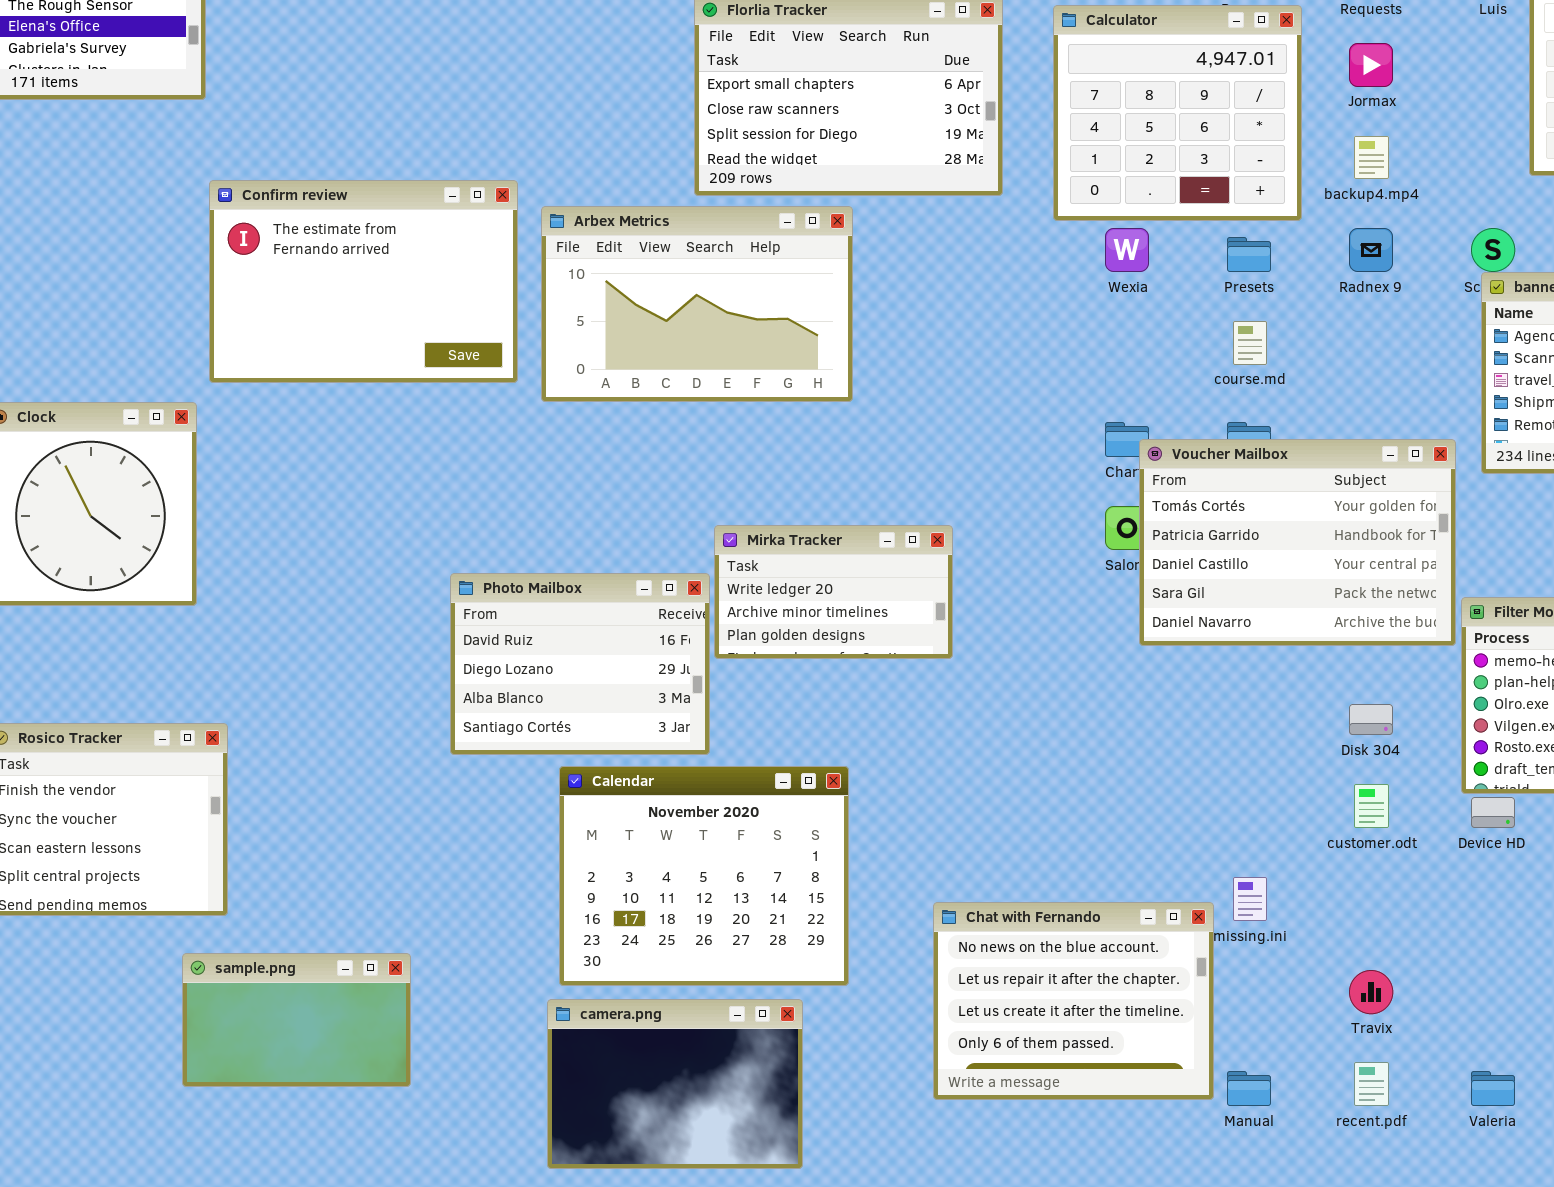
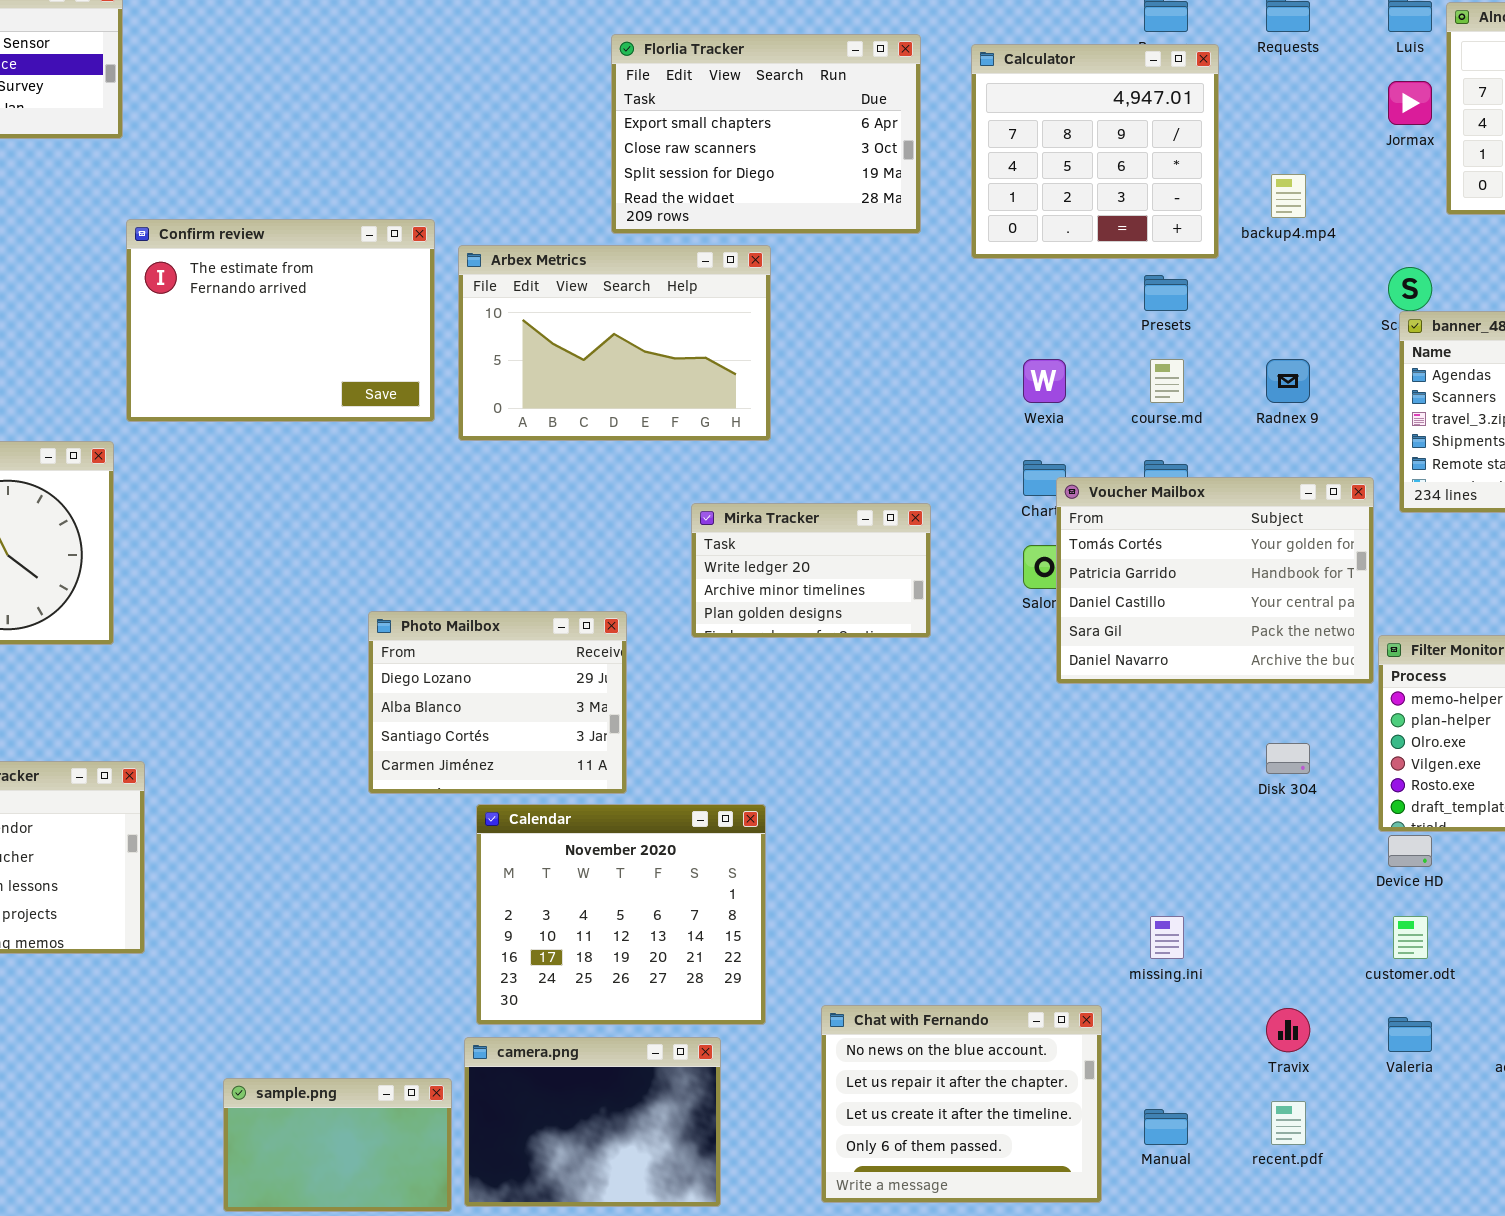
Jormax: [1349,43,1393,87] -> [1388,81,1432,125], moved
Wexia: [1105,228,1149,272] -> [1023,359,1066,403], moved
Radnex 9: [1349,228,1393,272] -> [1266,359,1310,403], moved
Mirka Tracker: [714,525,953,659] -> [691,503,931,638], moved
Photo Mailbox: [450,573,710,755] -> [368,611,627,794], scrolled down 1 row
customer.odt: [1354,784,1389,828] -> [1393,916,1428,959], moved
Chat with Fernando: [933,902,1214,1100] -> [821,1005,1102,1203], moved
sample.png: [182,953,411,1087] -> [223,1078,452,1212], moved
Valeria: [1471,1071,1515,1106] -> [1388,1017,1432,1052], moved

